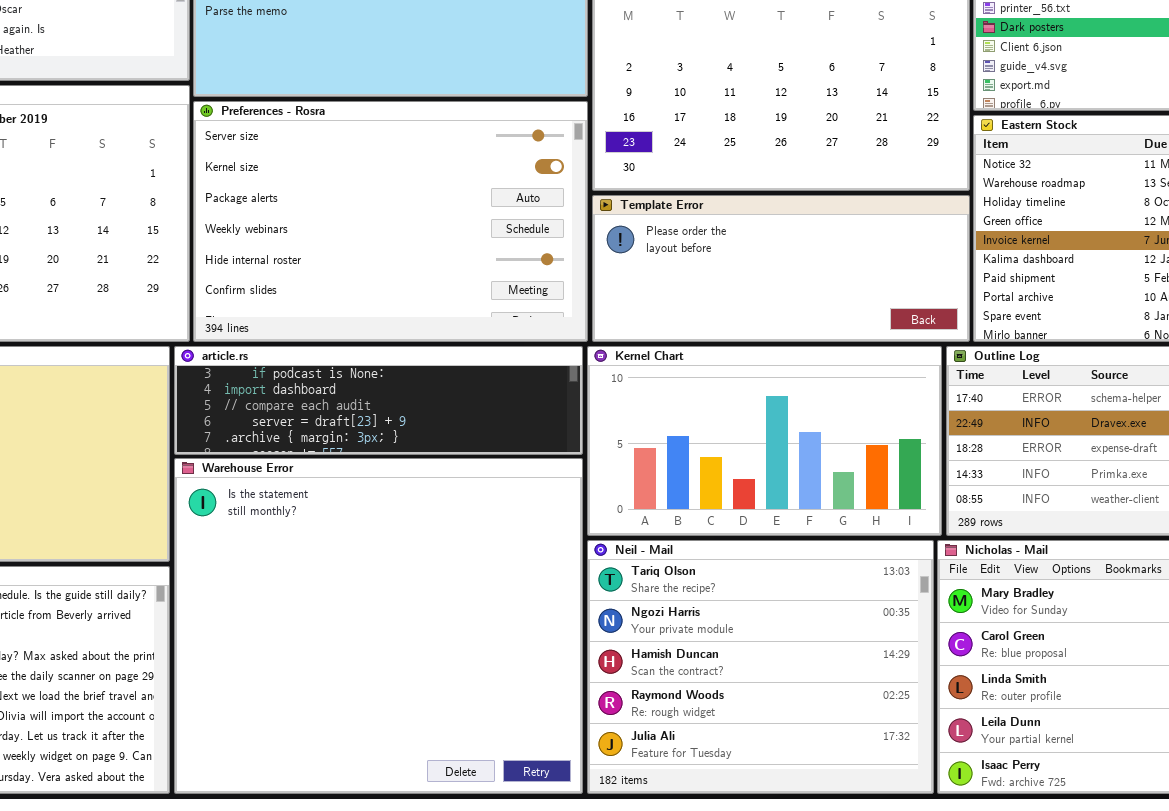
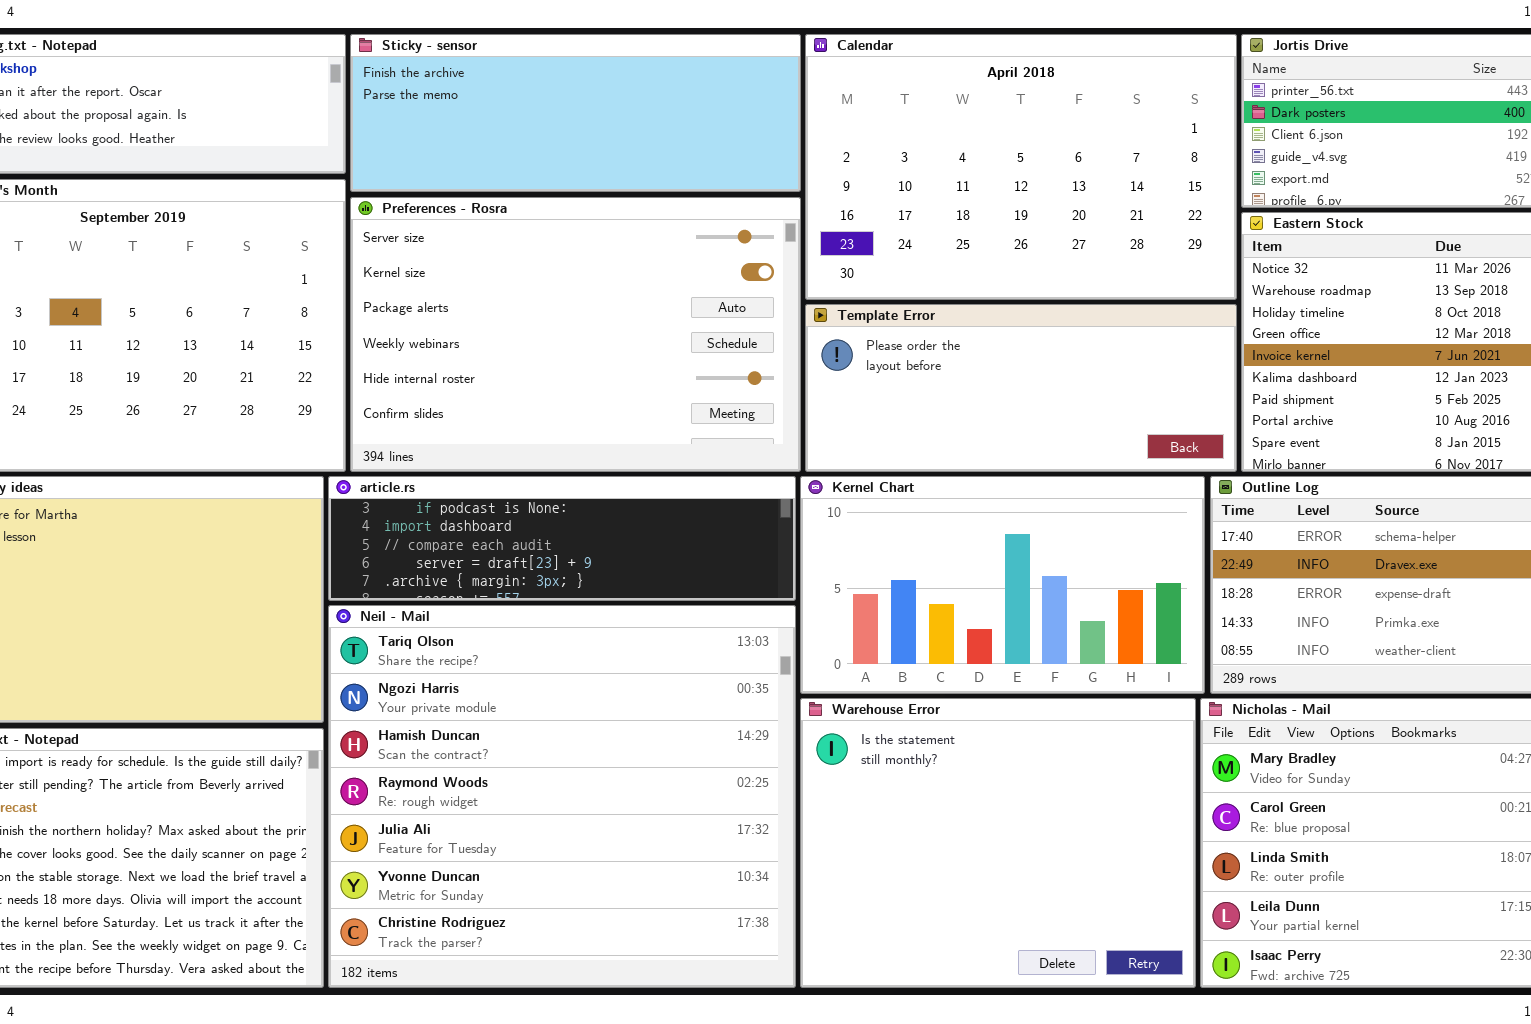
Warehouse Error: [174,458,583,794] -> [800,698,1196,988], moved, resized
Neil - Mail: [587,540,934,794] -> [328,605,796,988], moved, resized

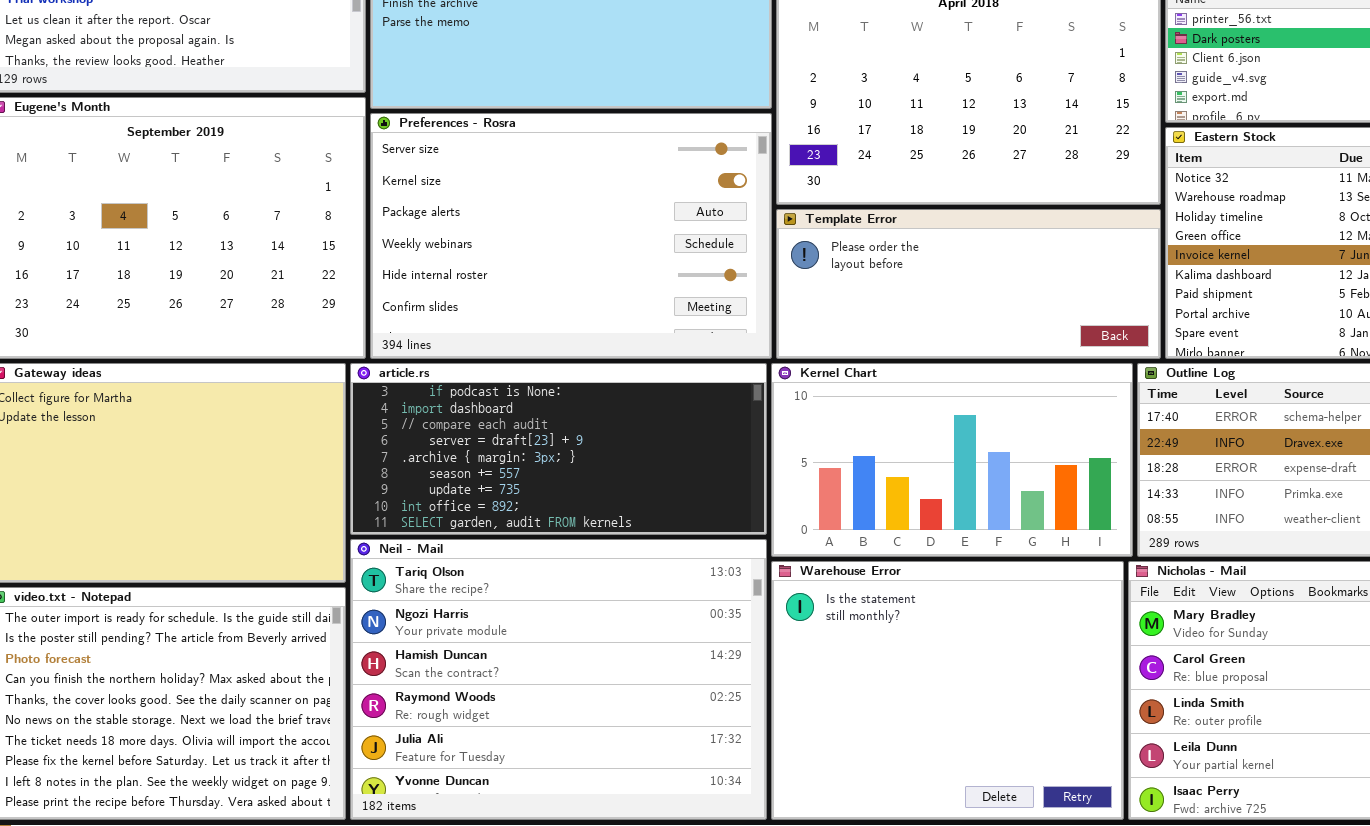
article.rs: [328,476,796,601] -> [350,363,767,535], resized
Neil - Mail: [328,605,796,988] -> [350,539,767,820], resized

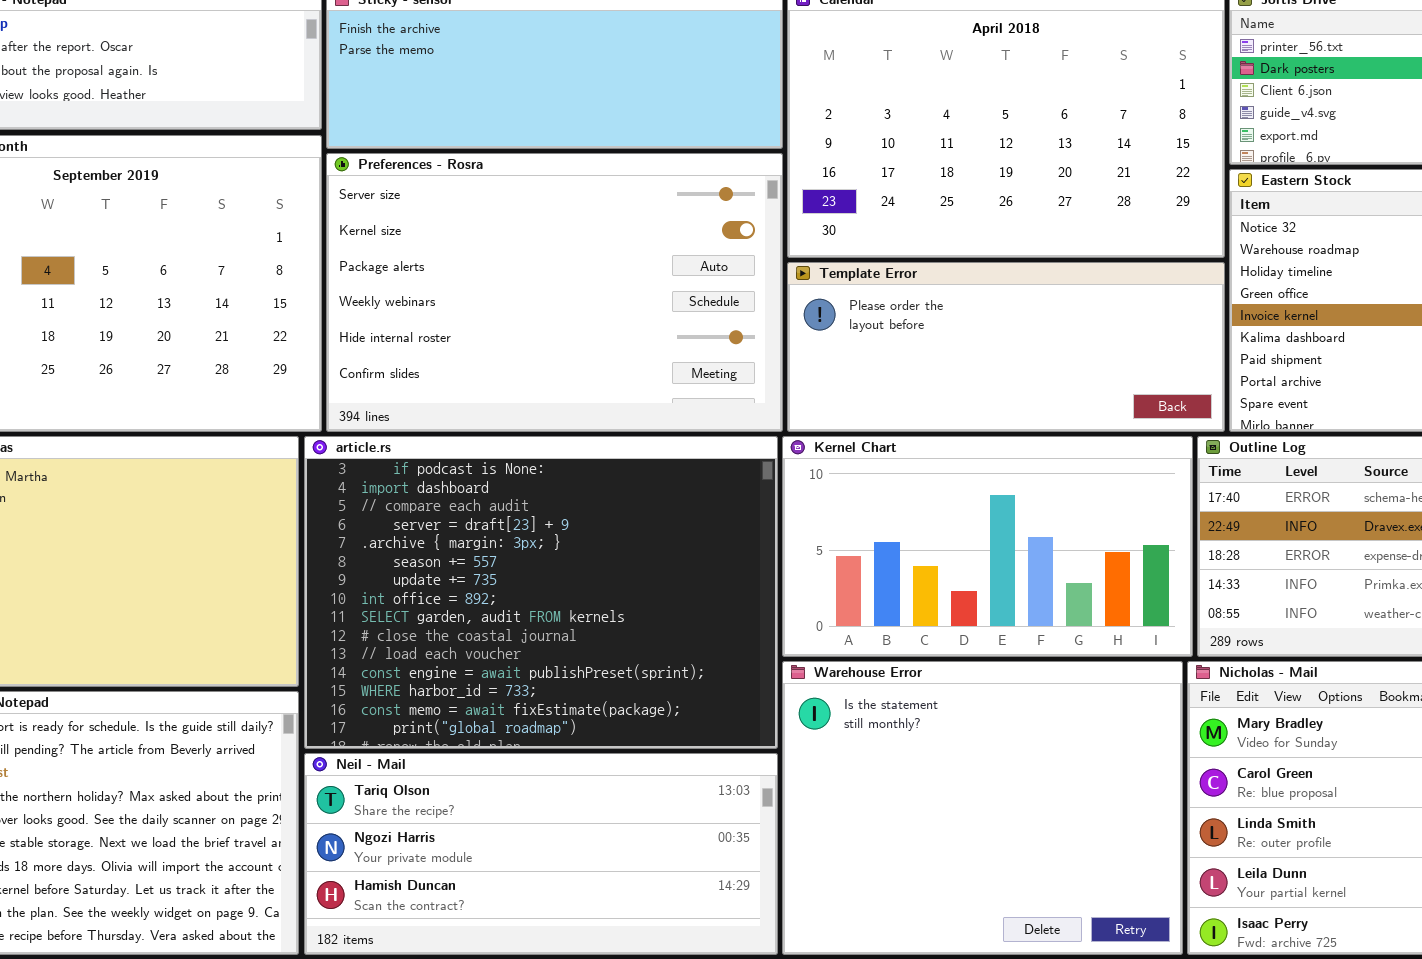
article.rs: [350,363,767,535] -> [304,436,778,749], resized
Neil - Mail: [350,539,767,820] -> [304,753,778,955], resized

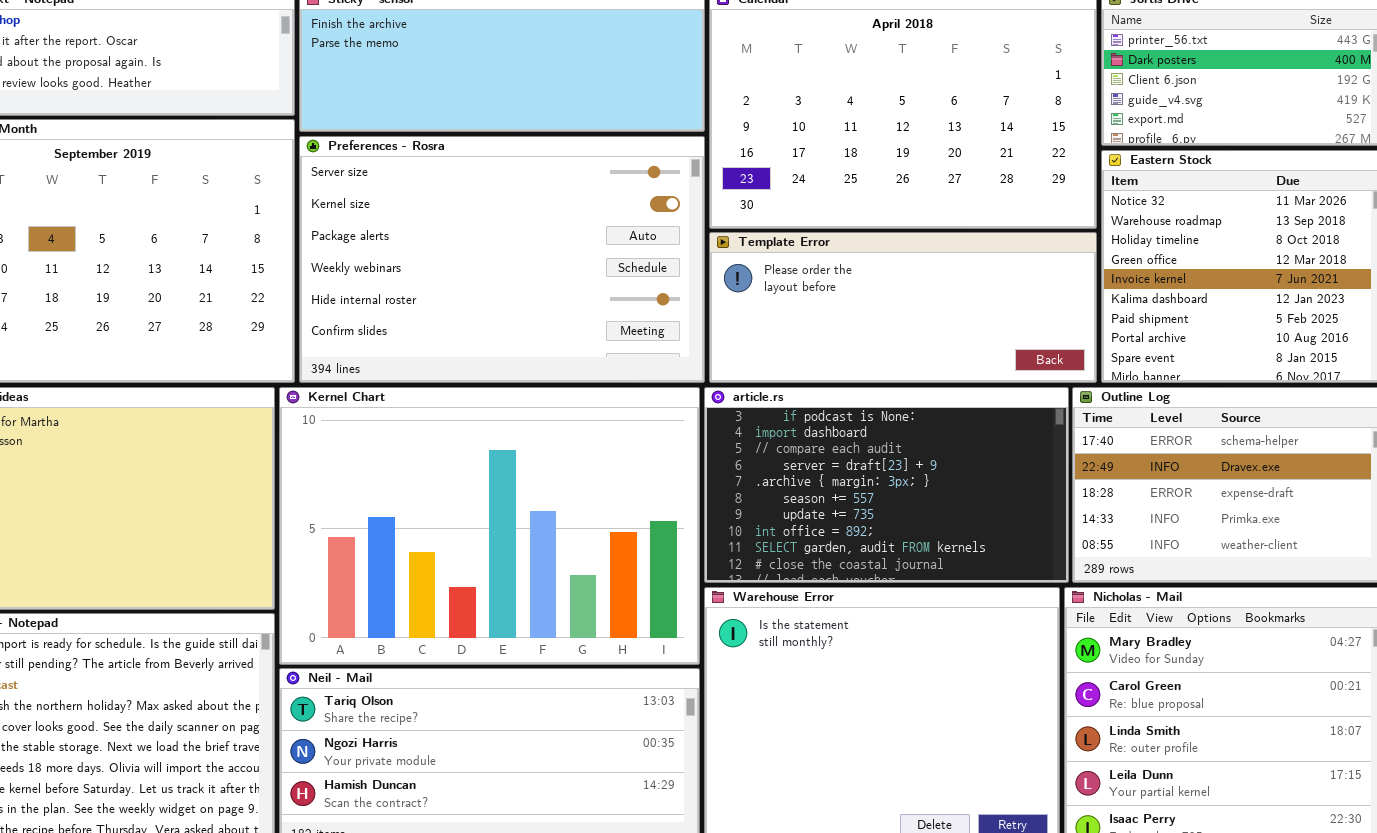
article.rs: [304,436,778,749] -> [704,387,1069,583], moved, resized
Kernel Chart: [782,436,1193,657] -> [279,387,700,665], moved, resized

